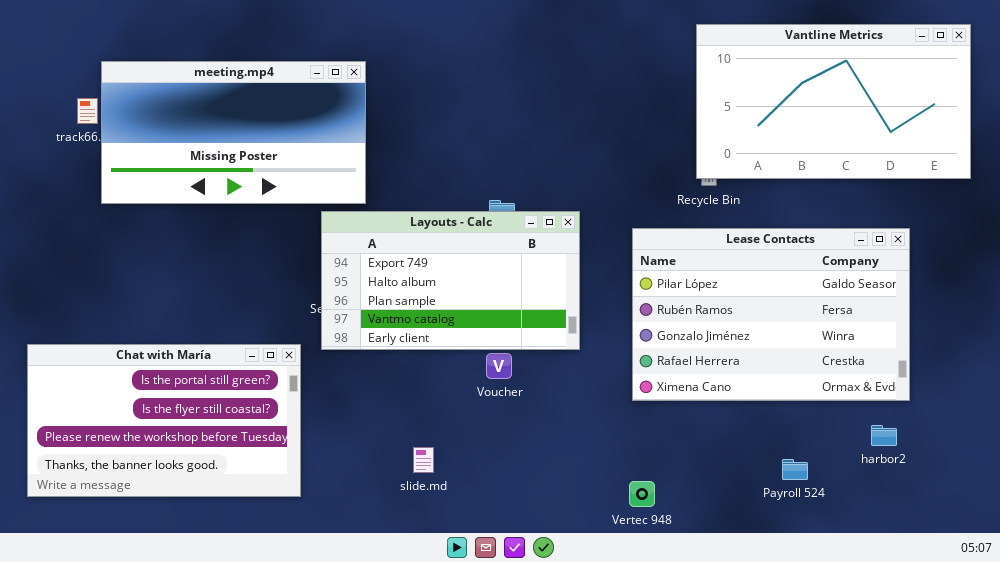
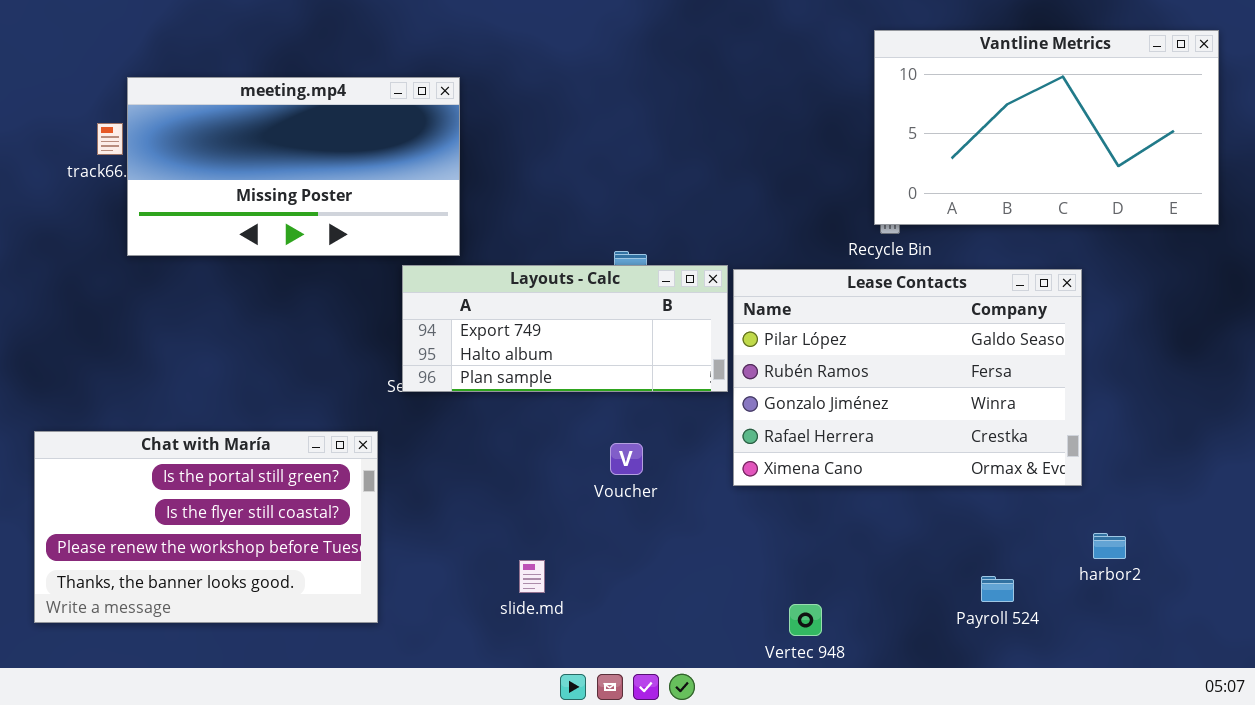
Layouts - Calc: [321,211,580,350] -> [402,265,728,392], resized
Lease Contacts: [632,228,910,401] -> [733,269,1082,486], moved

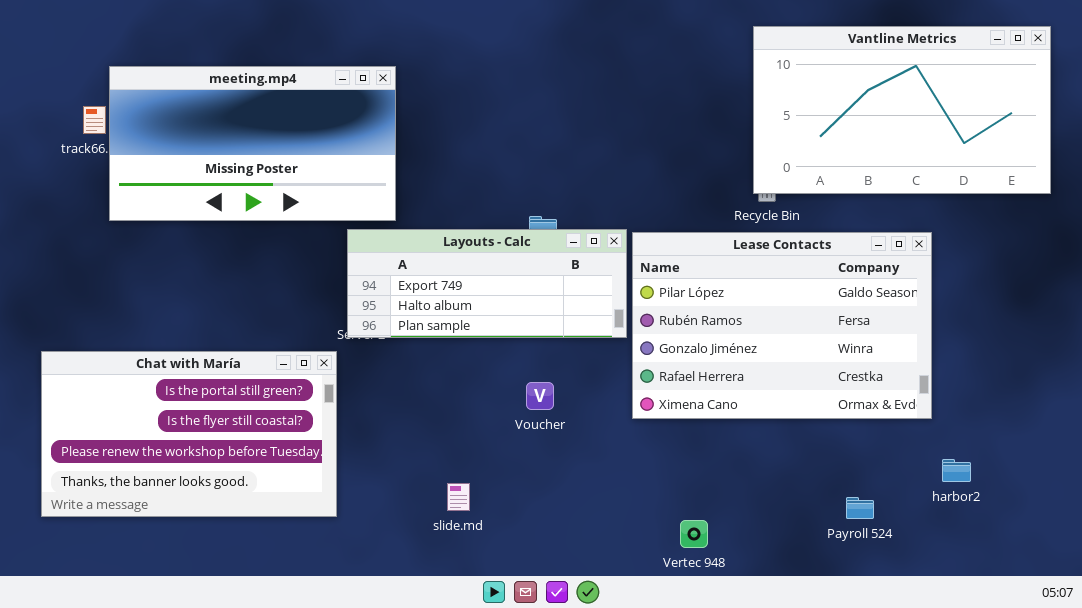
Chat with María: [34,431,378,623] -> [41,351,337,517], moved

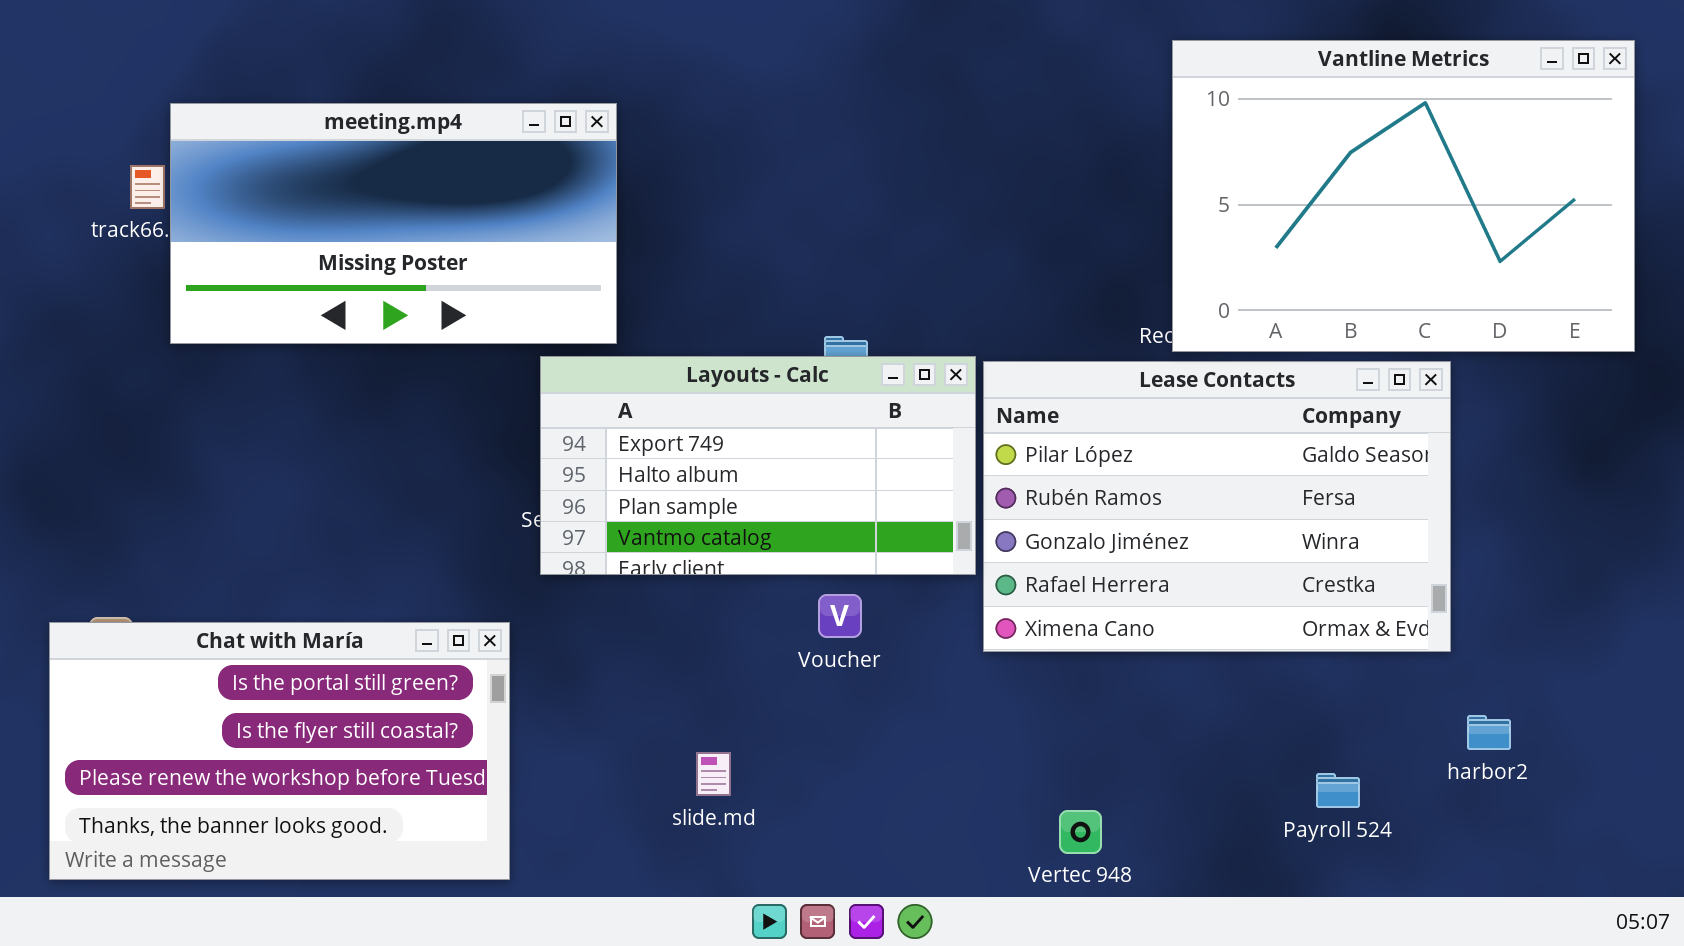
Vantline Metrics: [753,26,1051,194] -> [1172,40,1635,352], resized
Layouts - Calc: [347,229,627,338] -> [540,356,976,575], resized
Chat with María: [41,351,337,517] -> [49,622,510,880], moved

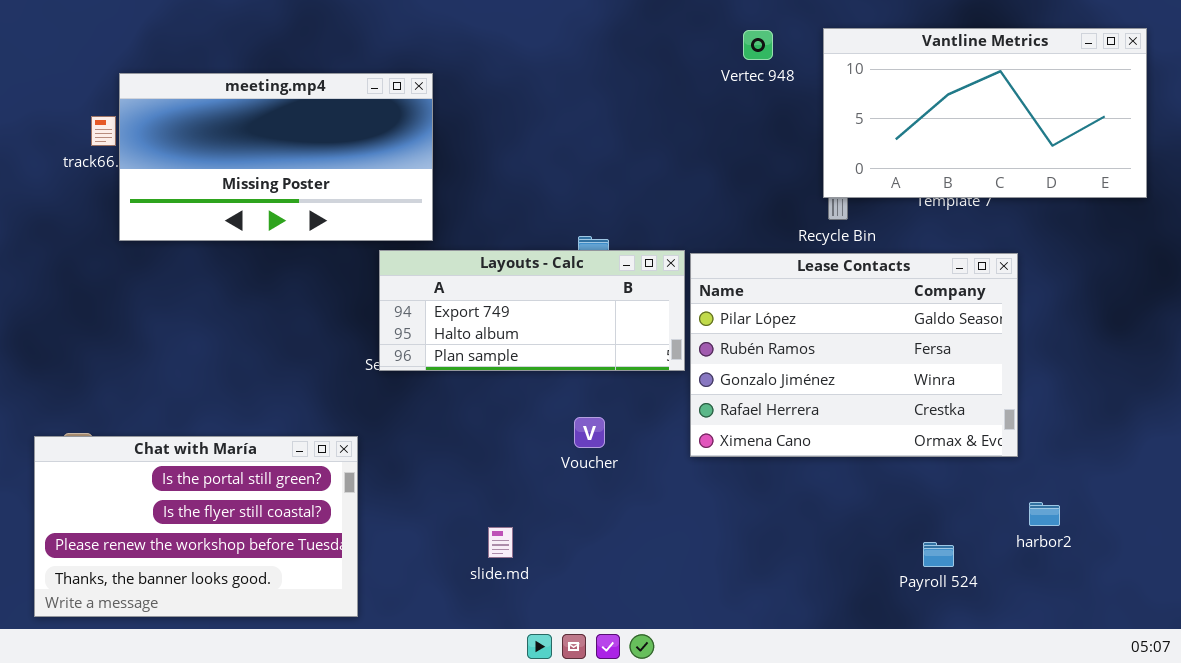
Vantline Metrics: [1172,40,1635,352] -> [823,28,1147,198], resized
Layouts - Calc: [540,356,976,575] -> [379,250,685,371], resized
Vertec 948: [1059,810,1102,854] -> [743,30,773,60], moved

